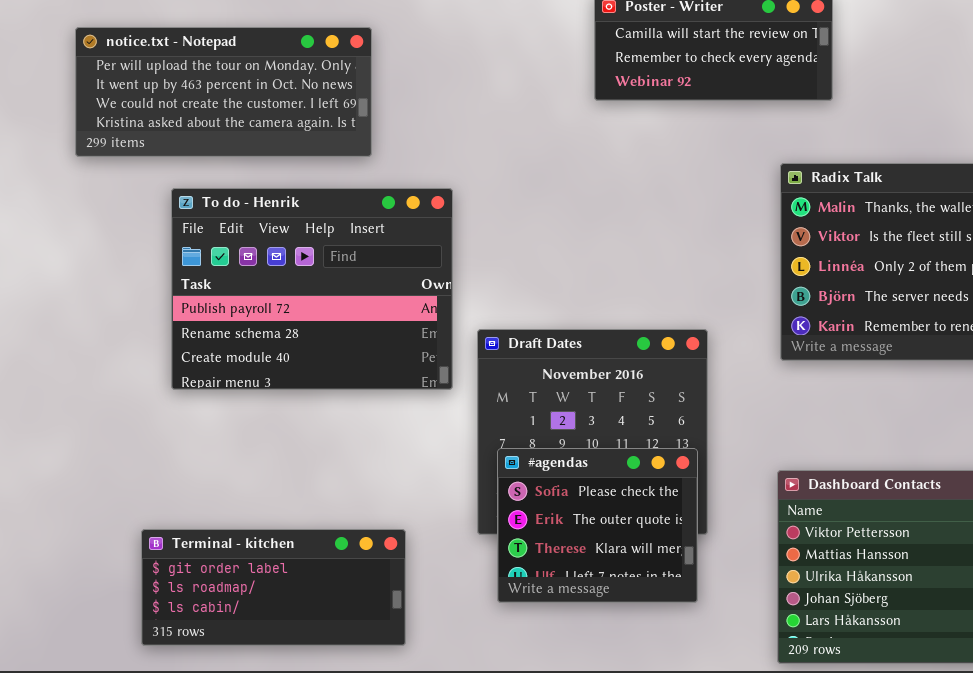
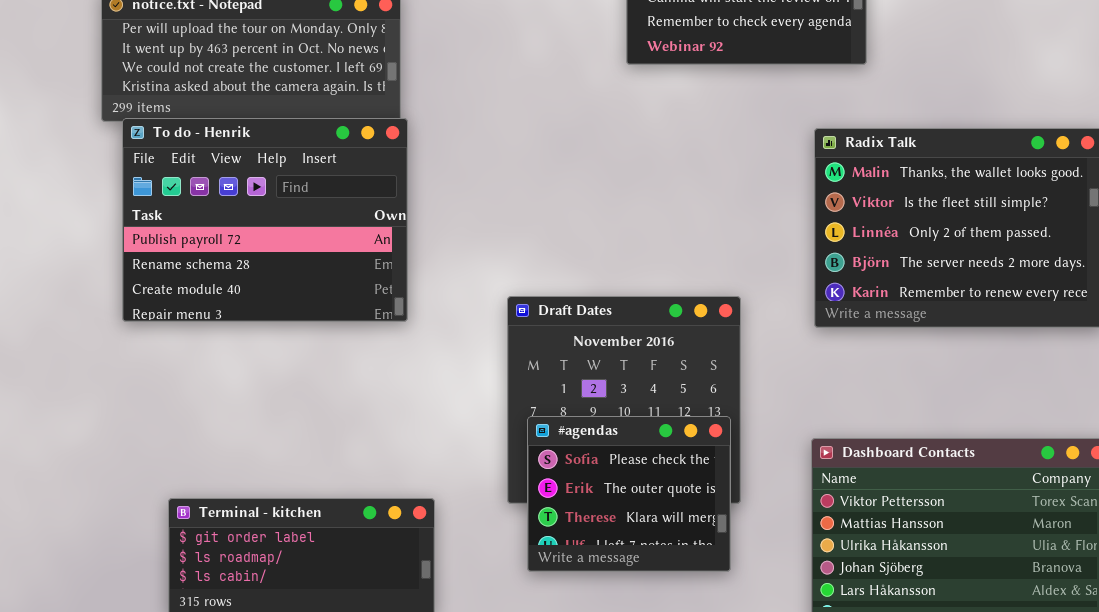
To do - Henrik: [171,188,453,390] -> [122,118,408,322], moved

